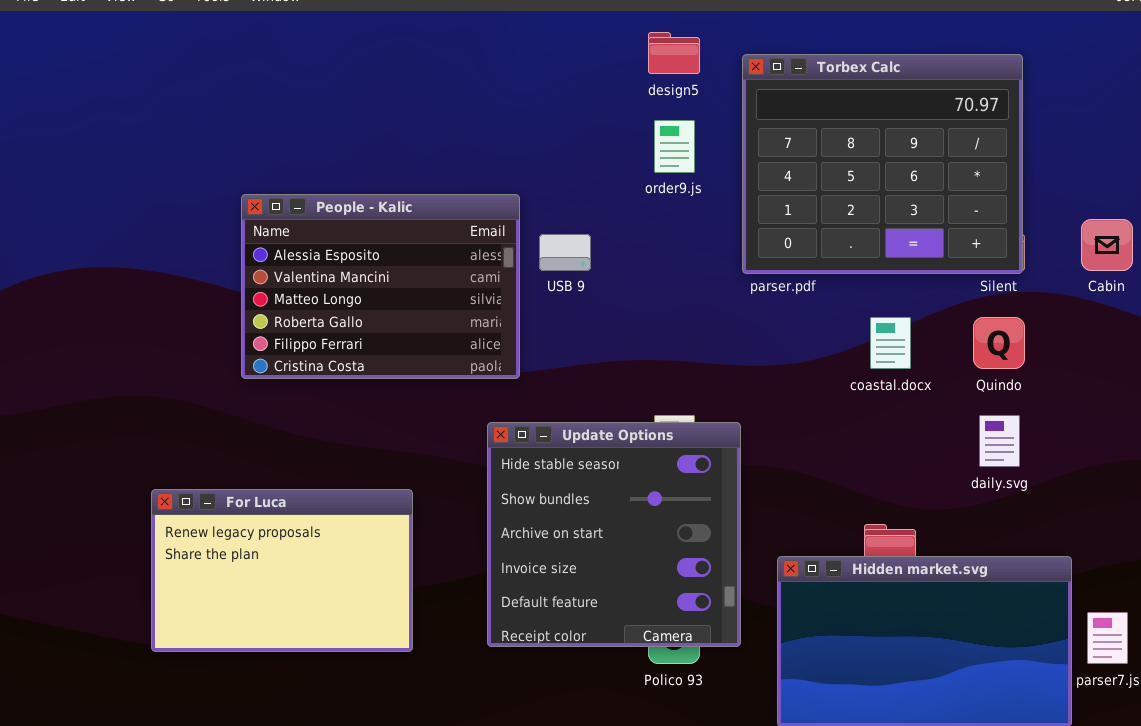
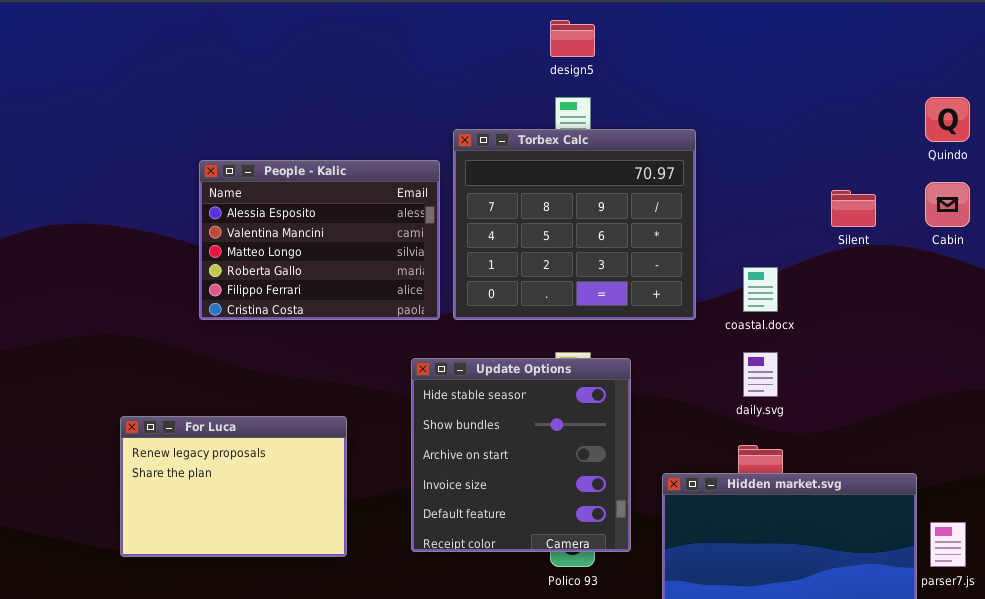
Torbex Calc: [742,54,1023,274] -> [453,129,696,320], moved
Quindo: [973,317,1025,369] -> [925,97,970,142], moved
daily.svg: [979,415,1020,467] -> [743,352,778,397], moved

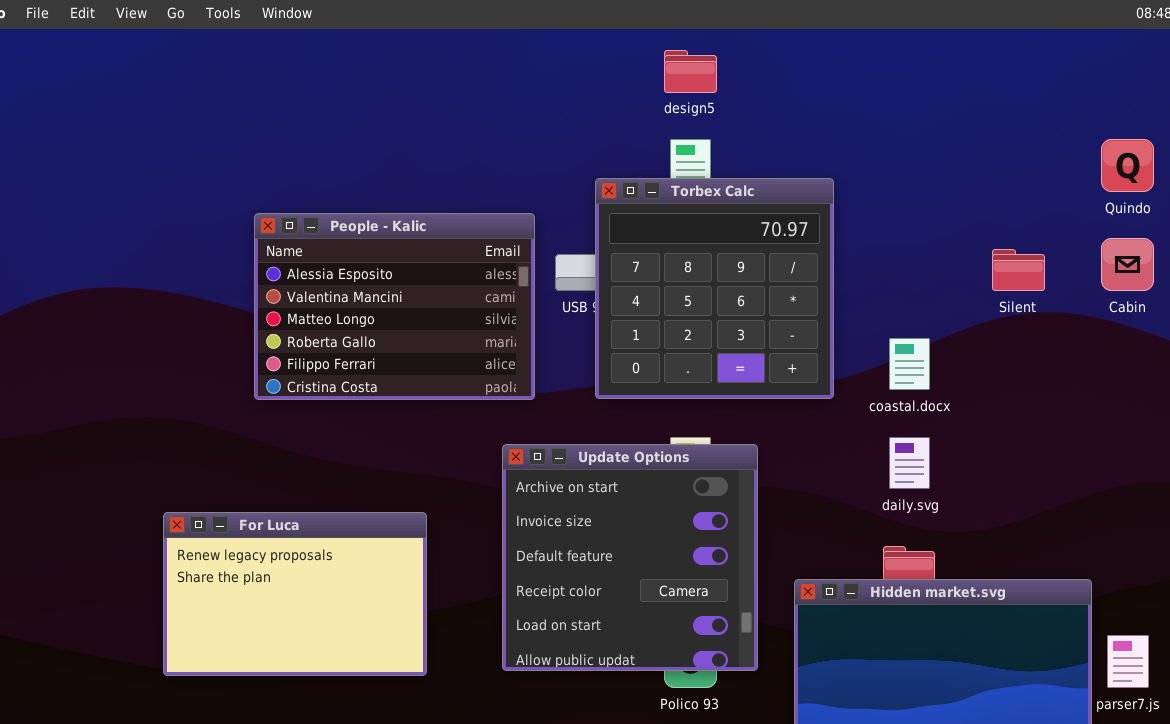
Torbex Calc: [453,129,696,320] -> [595,178,834,399], resized
Update Options: [411,358,631,552] -> [502,444,758,671], scrolled down 2 rows

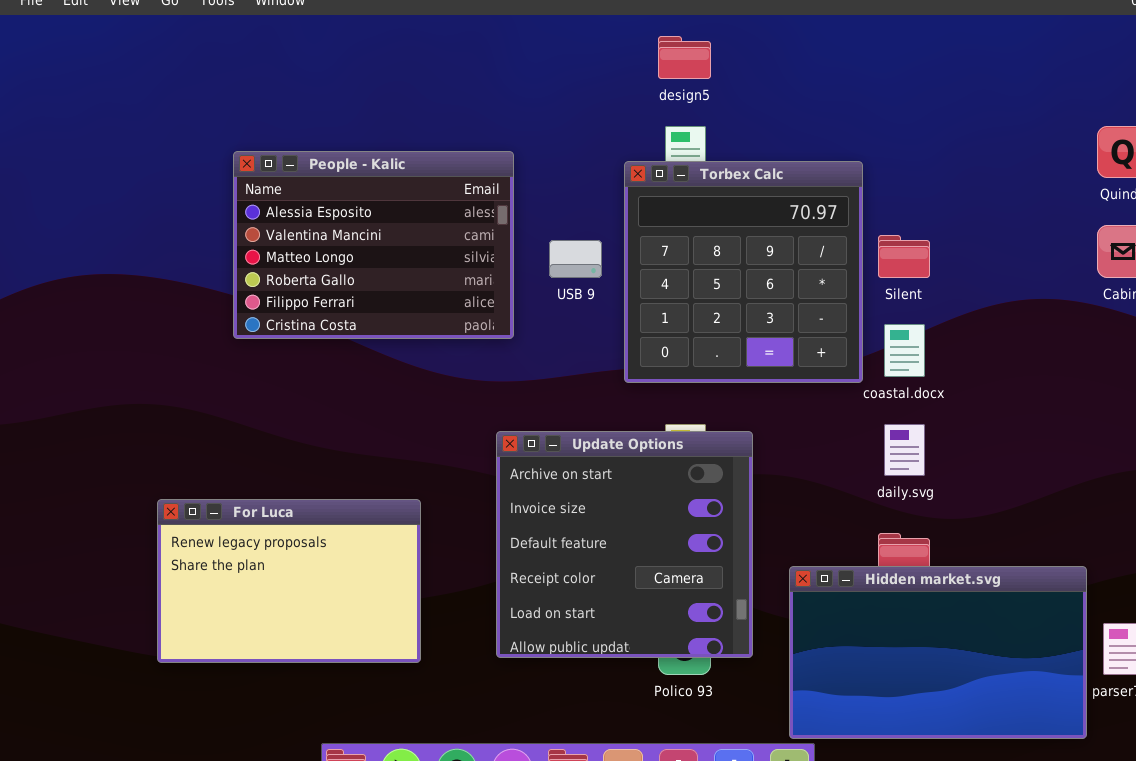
Torbex Calc: [595,178,834,399] -> [624,161,863,383], moved
People - Kalic: [254,213,535,400] -> [233,151,514,339], moved
Silent: [992,249,1045,291] -> [878,235,930,278], moved

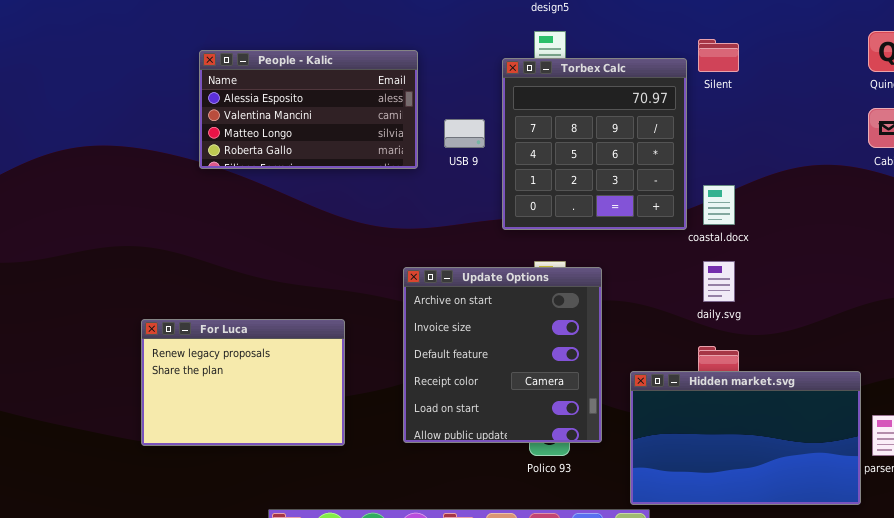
People - Kalic: [233,151,514,339] -> [199,50,418,169], resized
Silent: [878,235,930,278] -> [698,39,739,72], moved

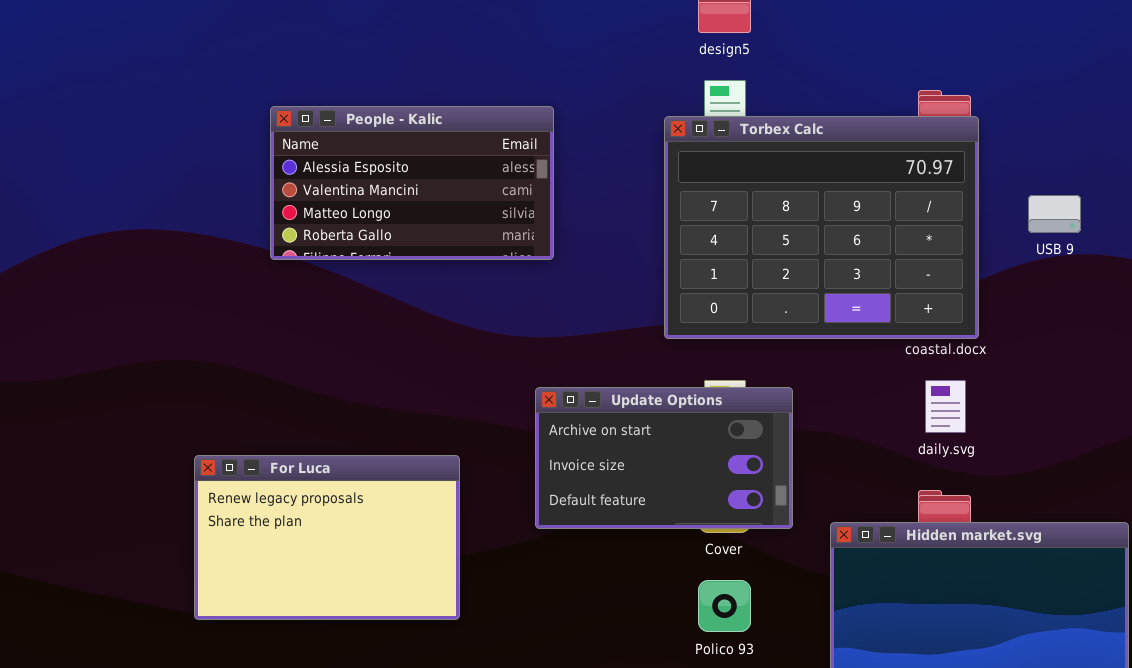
Torbex Calc: [502,58,687,230] -> [664,116,979,339], resized
USB 9: [444,119,485,148] -> [1028,195,1081,233], moved
Update Options: [403,267,602,443] -> [535,387,793,529], resized

